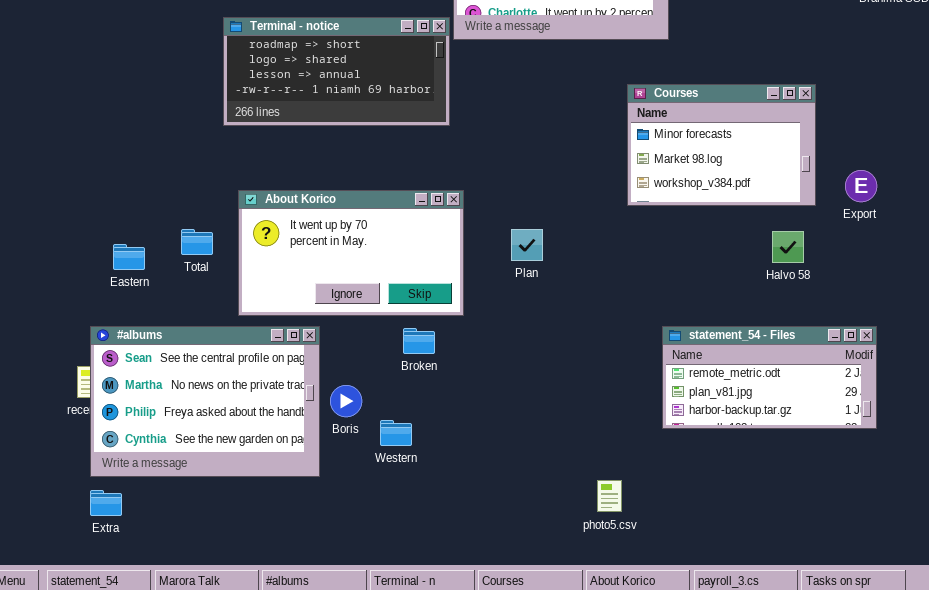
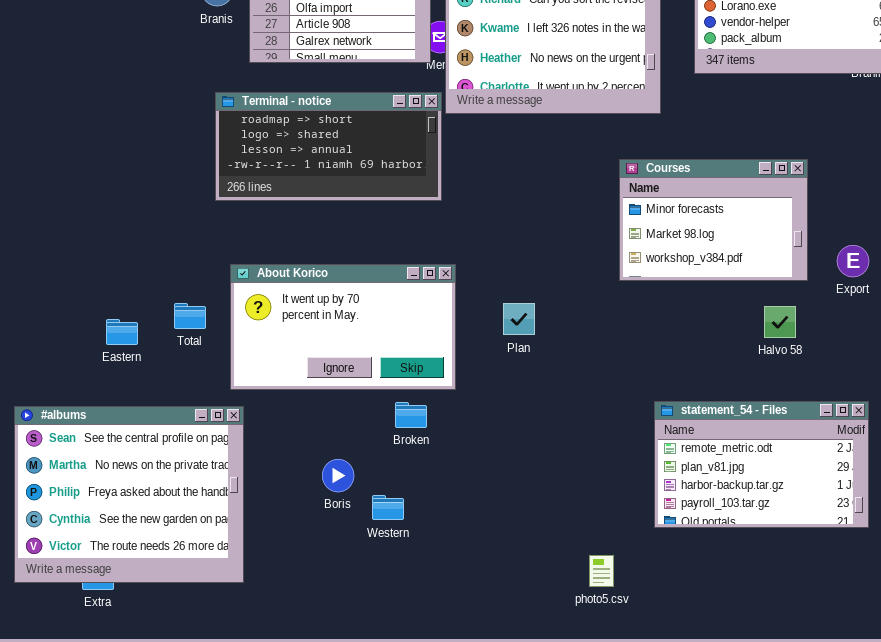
#albums: [90,326,320,477] -> [14,406,244,583], moved, resized
statement_54 - Files: [662,326,877,429] -> [654,401,869,528], resized

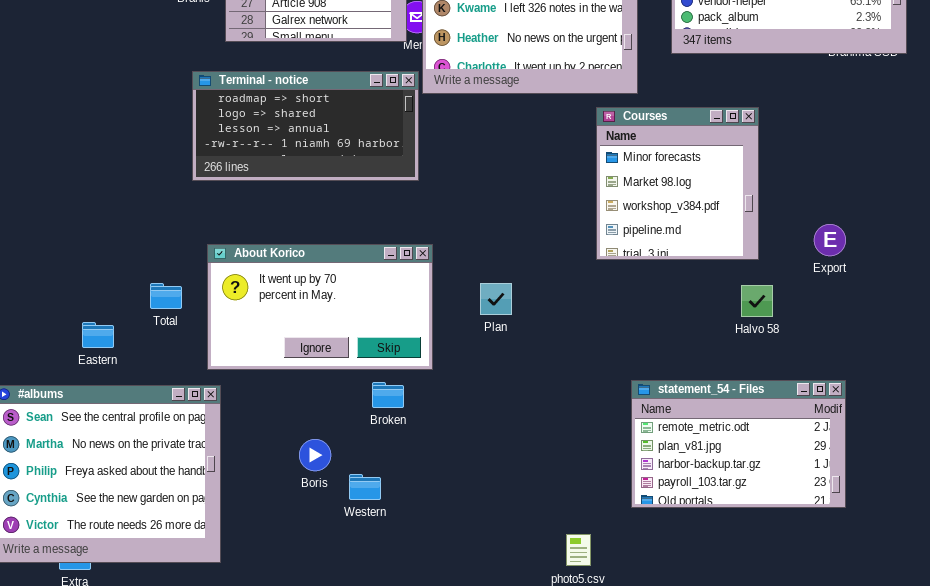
Courses: [619,159,808,281] -> [596,107,759,260], resized
Eastern: [106,319,138,345] -> [82,322,114,348], moved

